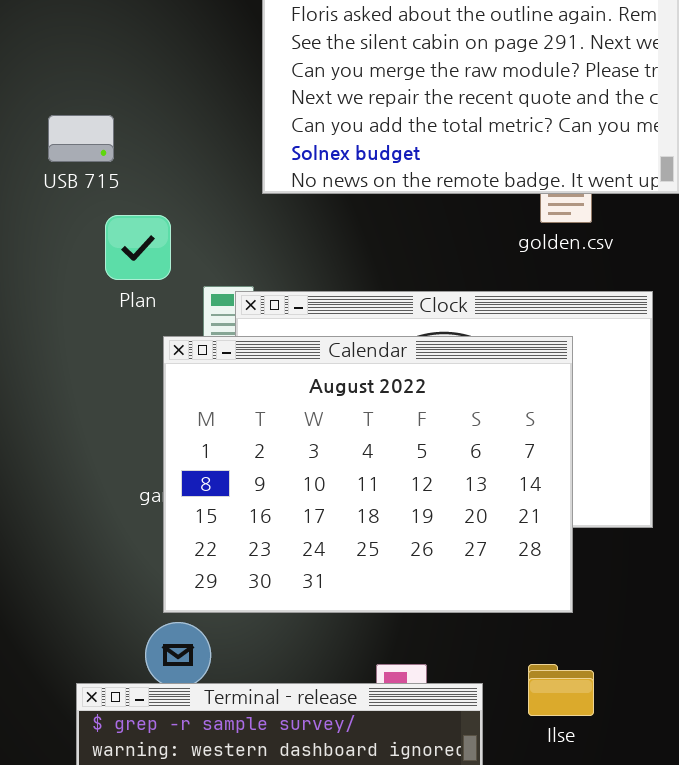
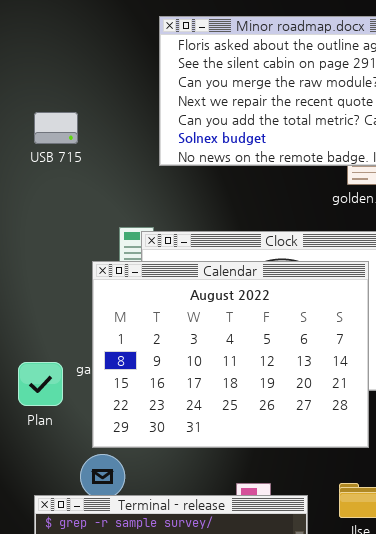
USB 715: [48,115,114,162] -> [34,112,78,144], moved
Plan: [105,215,171,280] -> [18,362,63,406], moved

